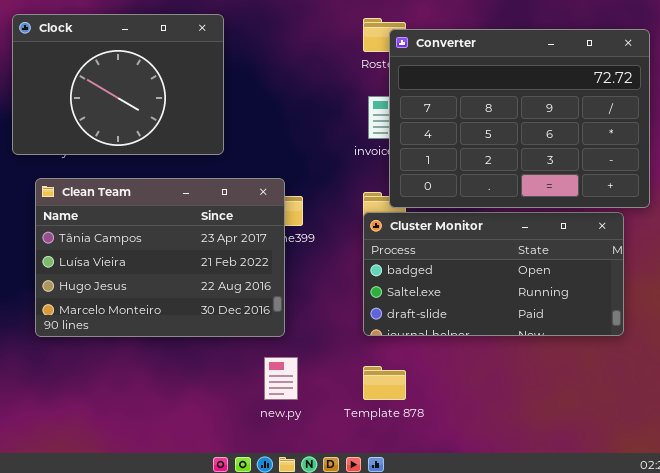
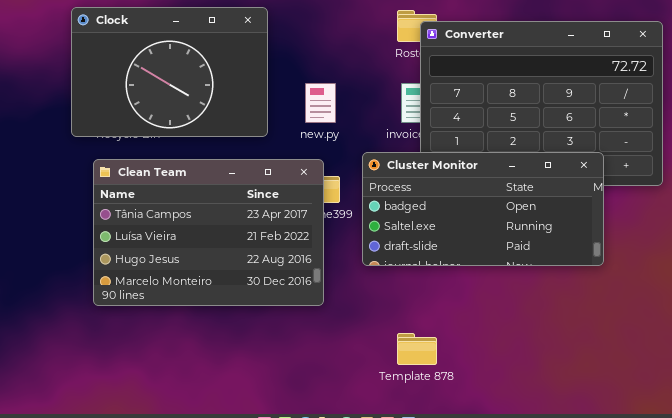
Cluster Monitor: [363,212,624,336] -> [362,152,604,266], moved
new.py: [264,357,298,400] -> [305,83,336,123], moved

